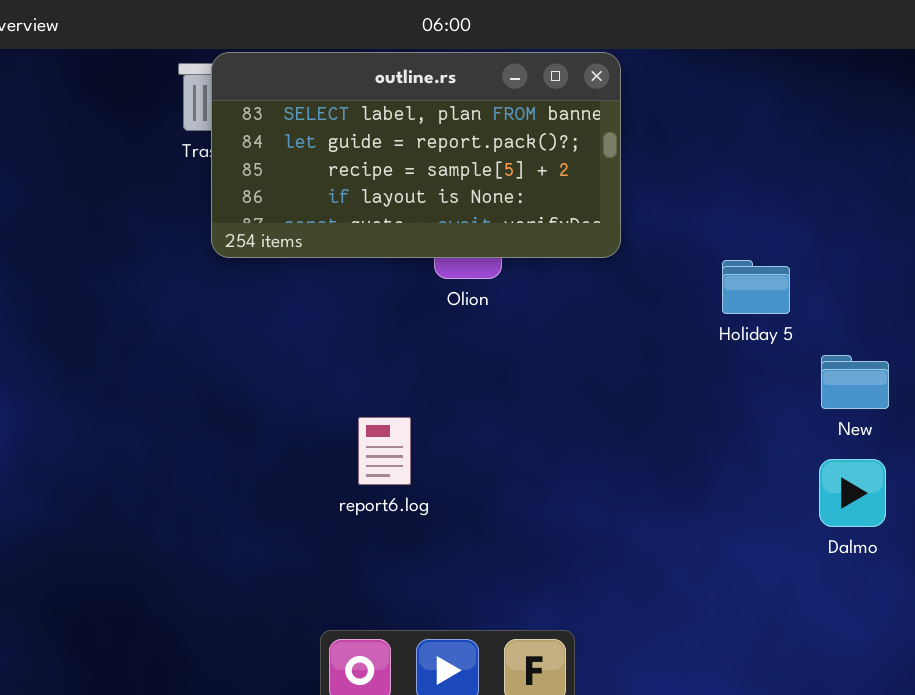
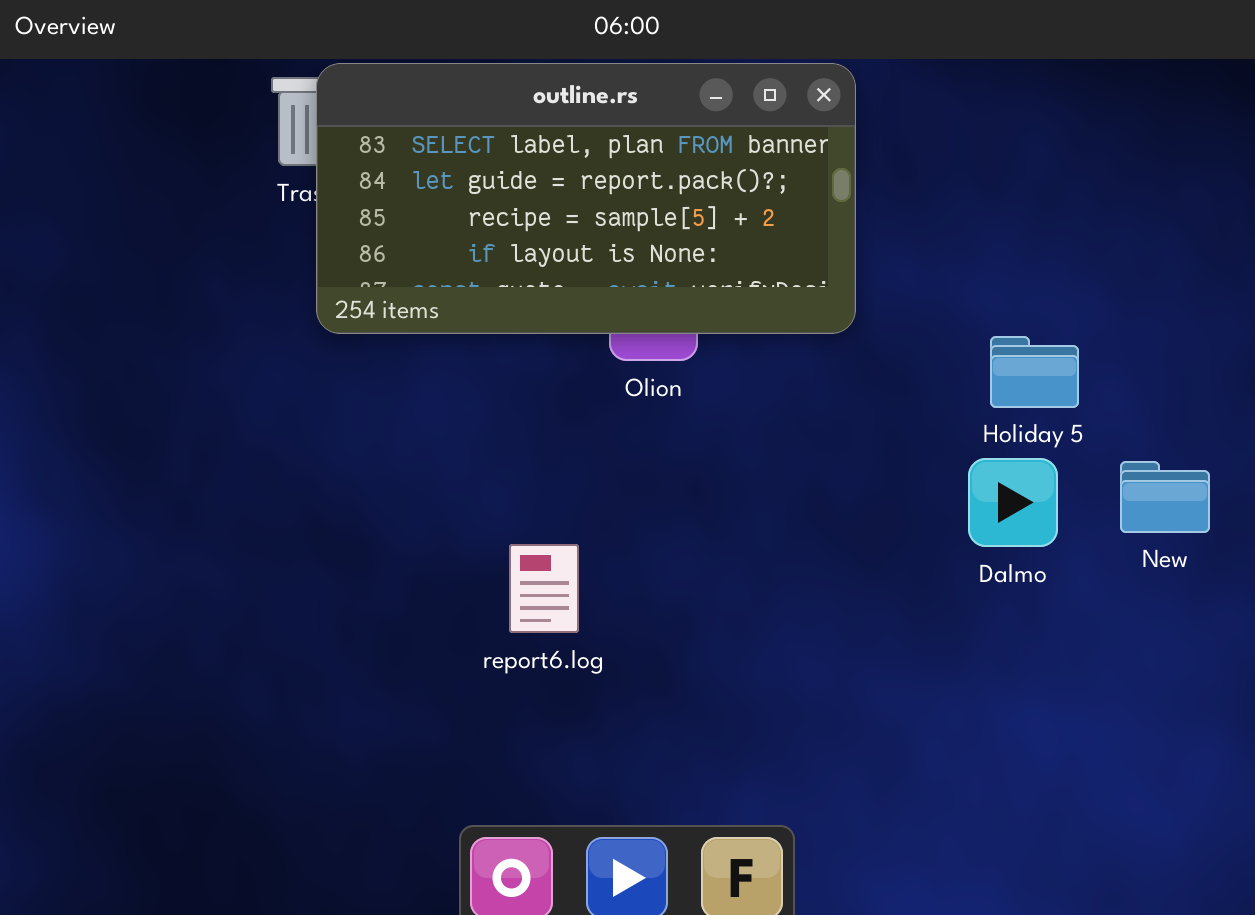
Dalmo: [819,459,886,527] -> [968,458,1058,547], moved

